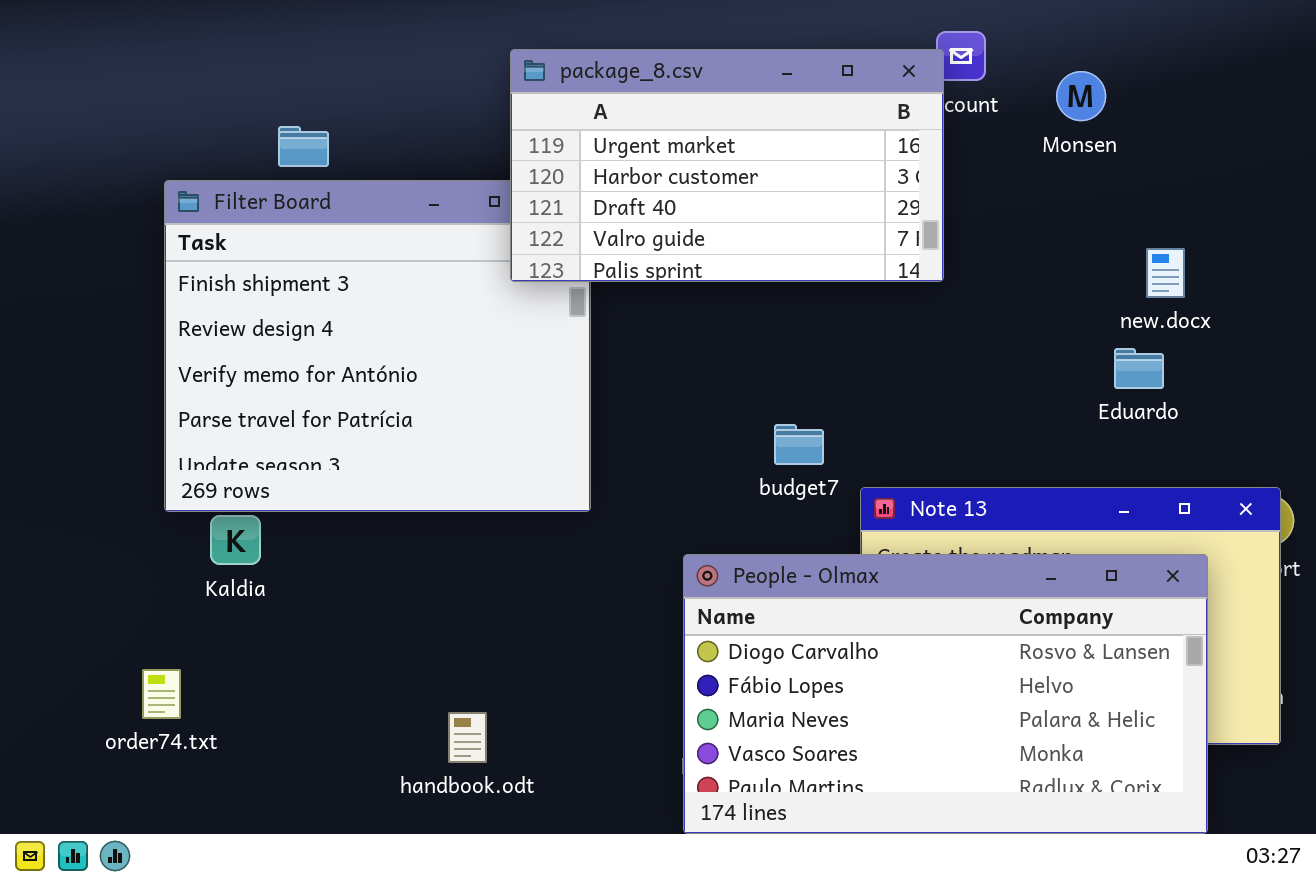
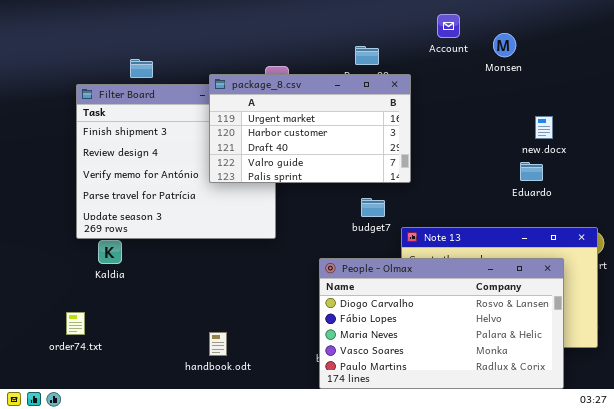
package_8.csv: [510,49,944,282] -> [209,74,411,183], moved

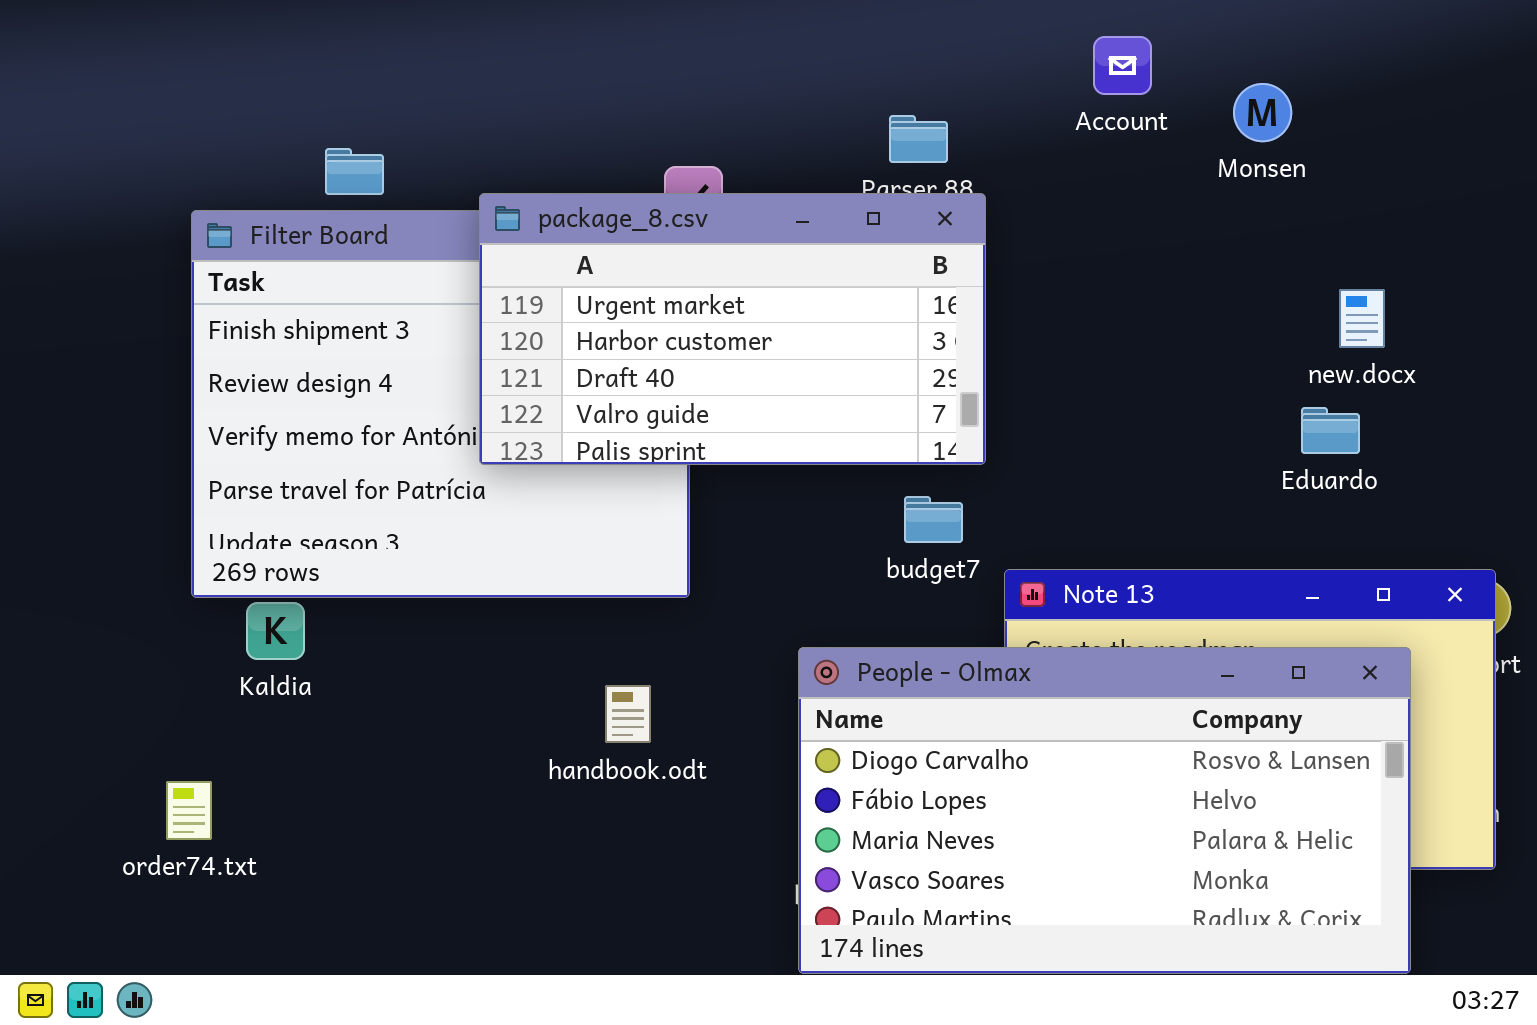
package_8.csv: [209,74,411,183] -> [479,193,986,465], moved
handbook.odt: [209,332,227,356] -> [605,685,651,743], moved

